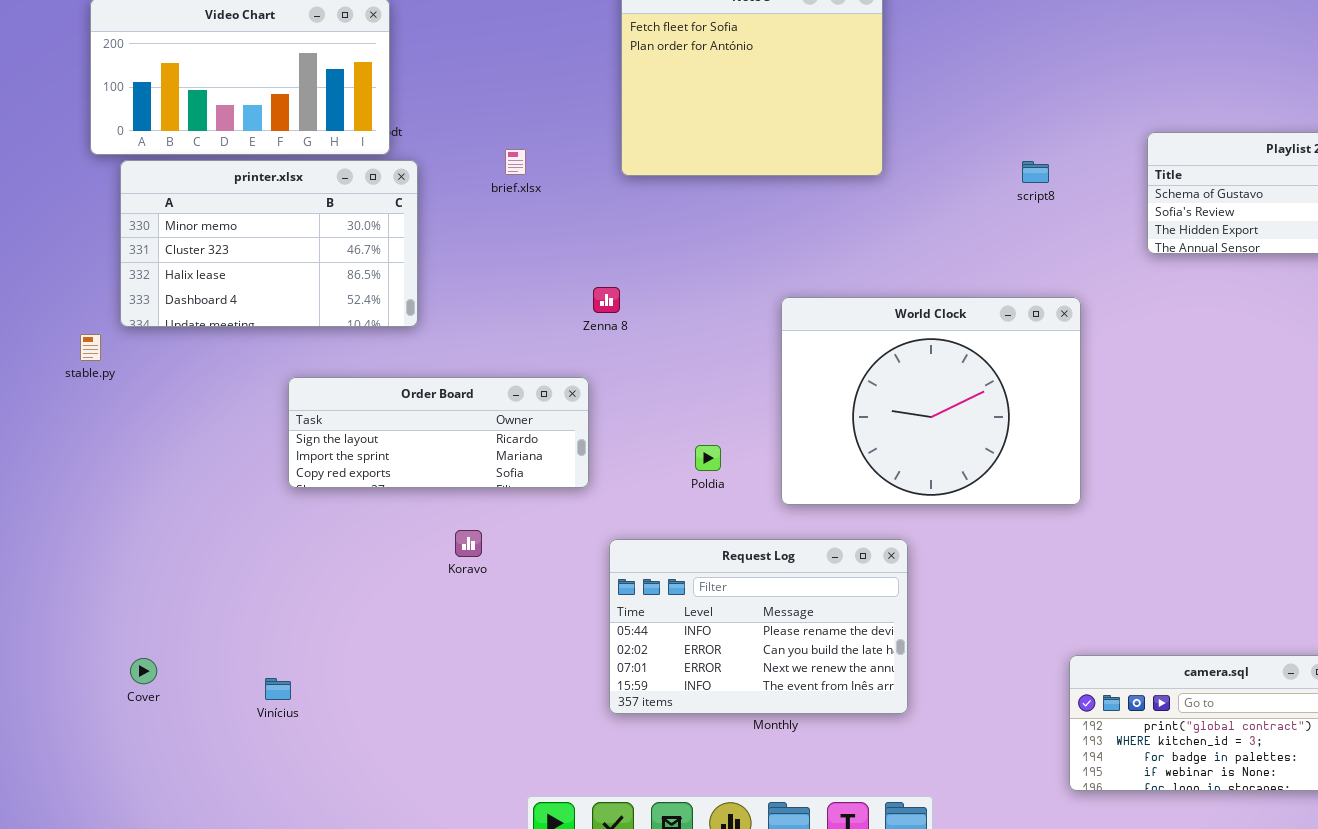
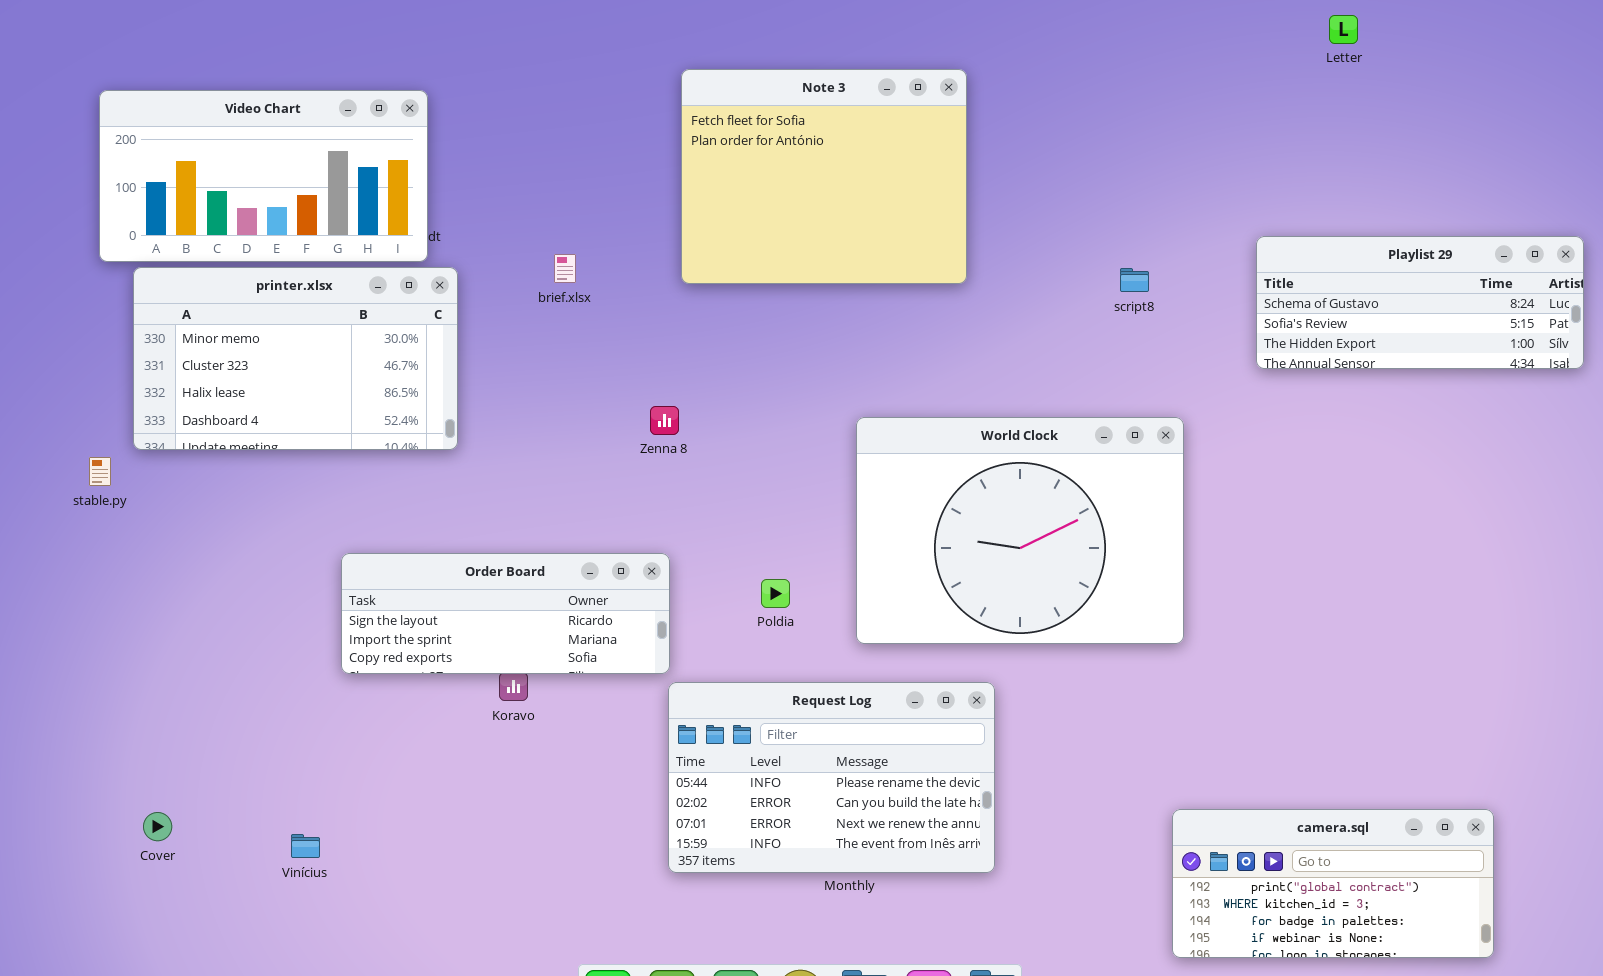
Order Board: [288,377,589,488] -> [341,553,670,674], moved

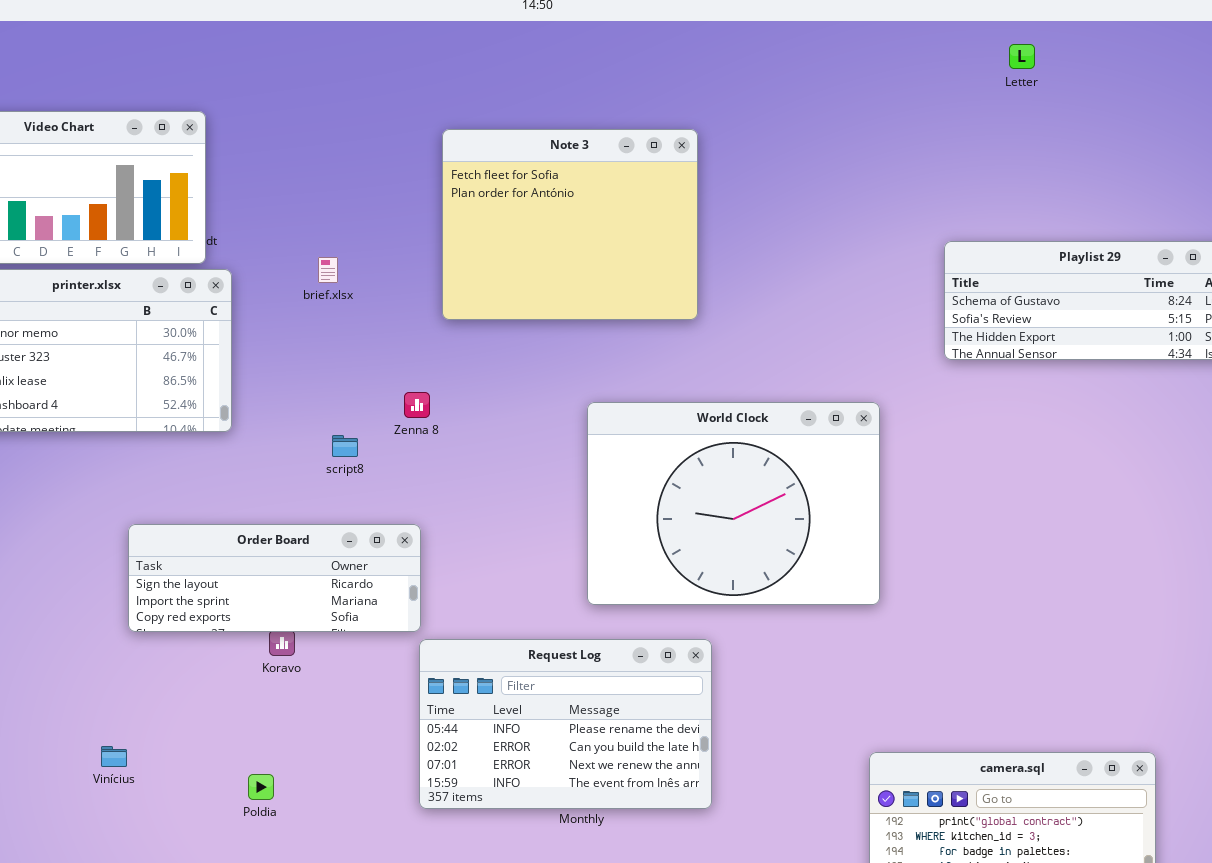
Note 3: [681,69,967,284] -> [442,129,698,320], moved
script8: [1120,268,1149,292] -> [332,435,358,457], moved
Poldia: [761,579,790,608] -> [248,774,274,800], moved
Vinícius: [291,834,320,858] -> [101,746,127,767], moved

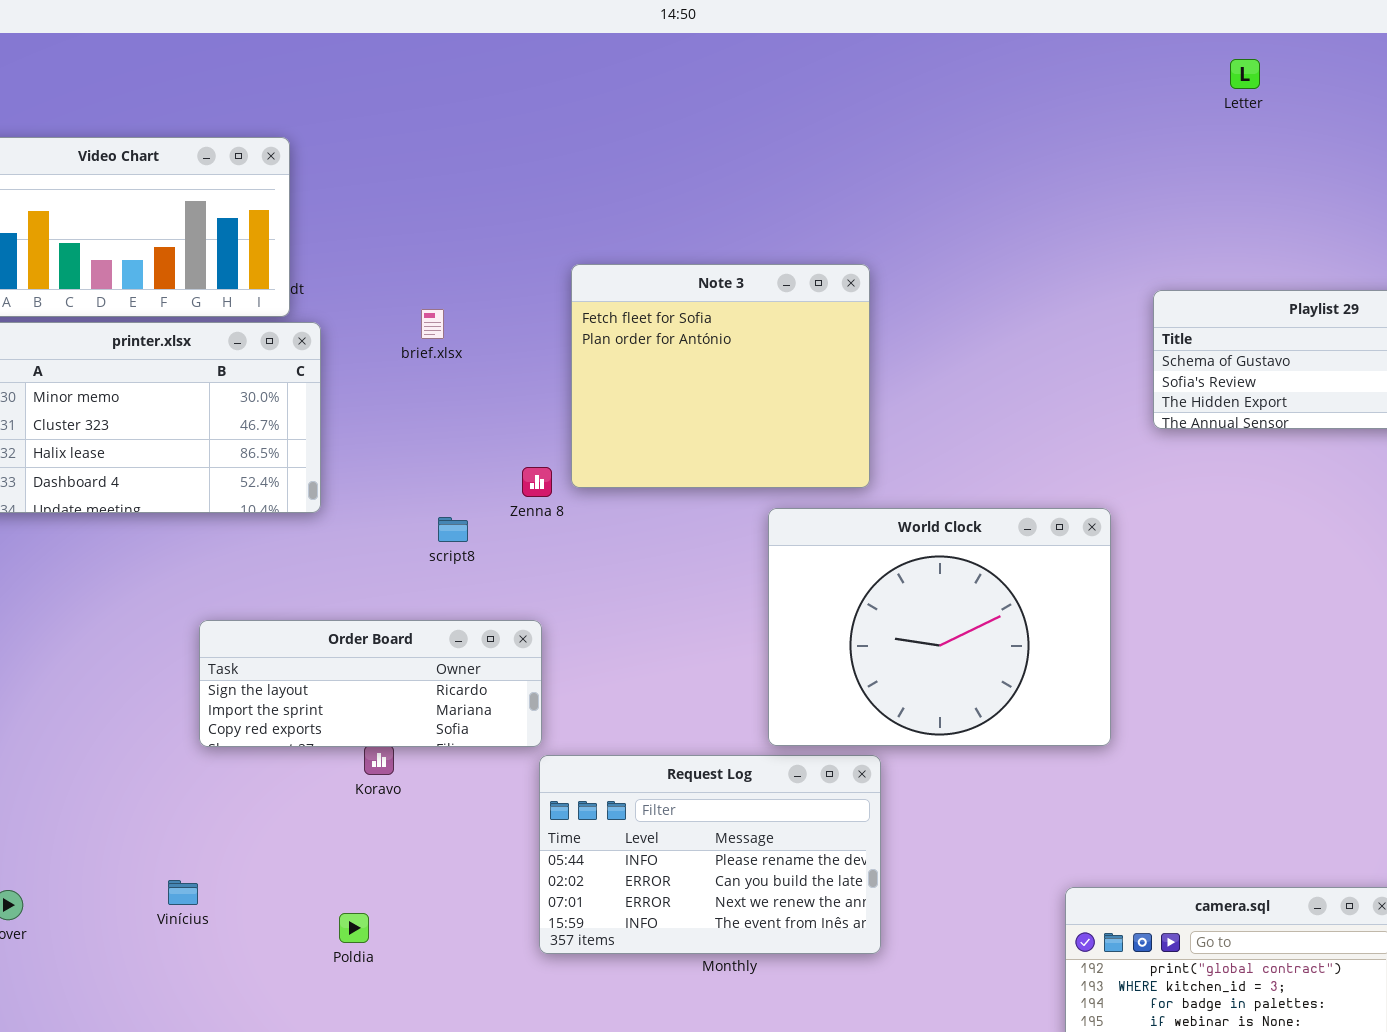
Note 3: [442,129,698,320] -> [571,264,870,488], moved
World Clock: [587,402,880,605] -> [768,508,1111,746], moved

